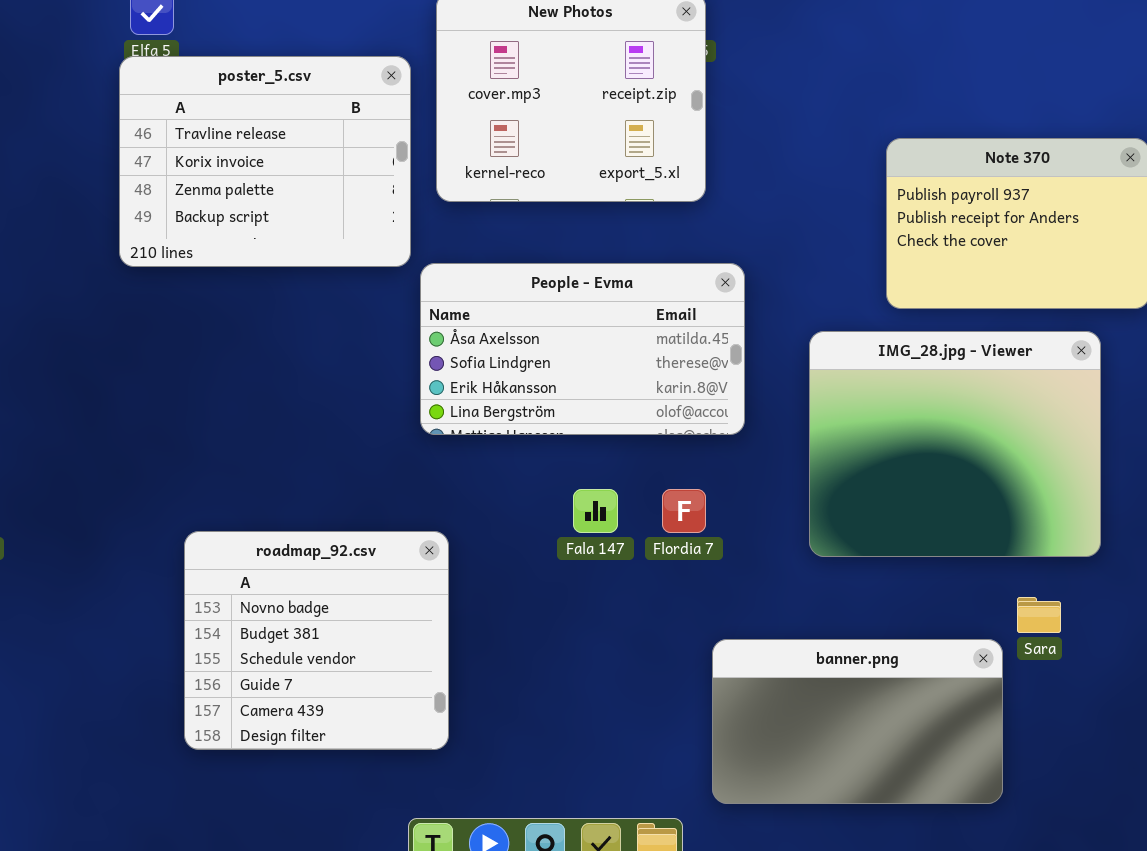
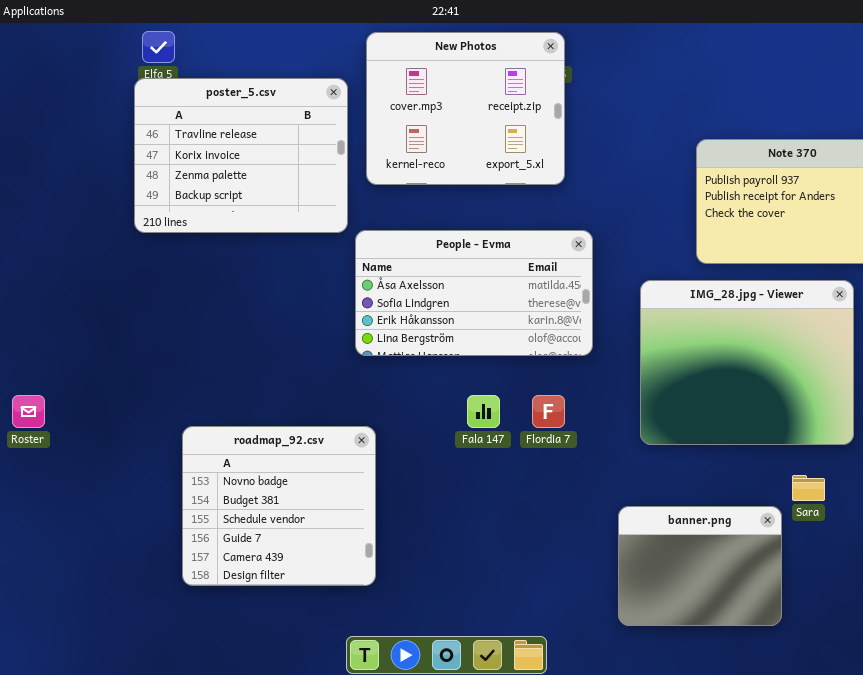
banner.png: [712,639,1003,804] -> [618,506,782,626], resized

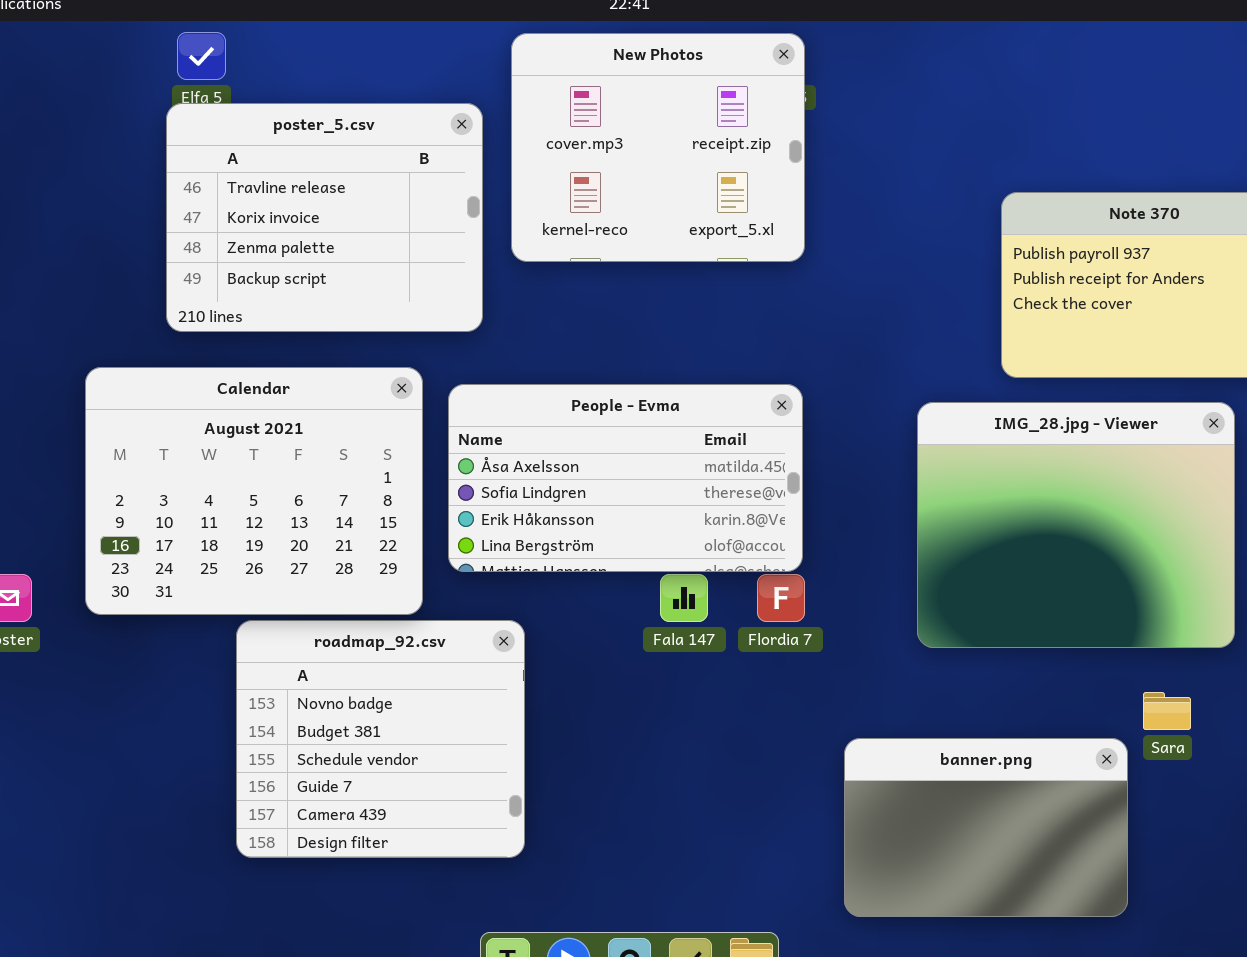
People - Evma: [355,230,593,356] -> [448,384,803,572], moved
Calendar: none -> [85,367,423,615], opened
banner.png: [618,506,782,626] -> [844,738,1128,917], resized

